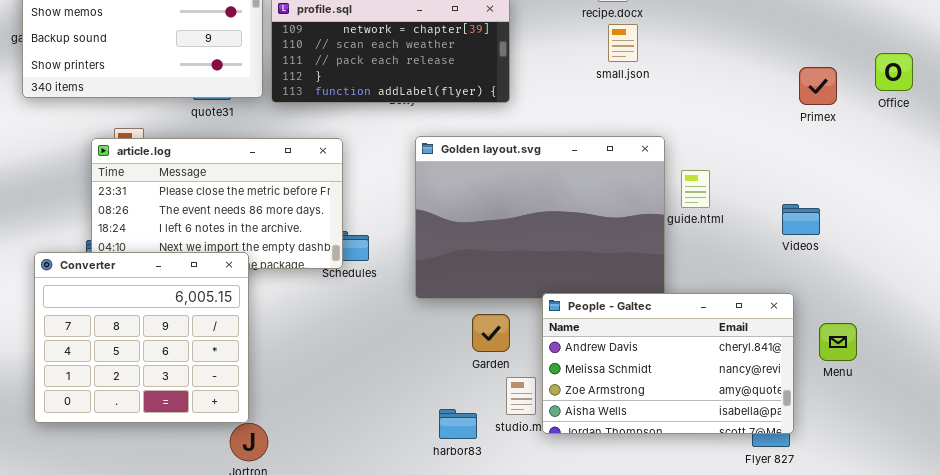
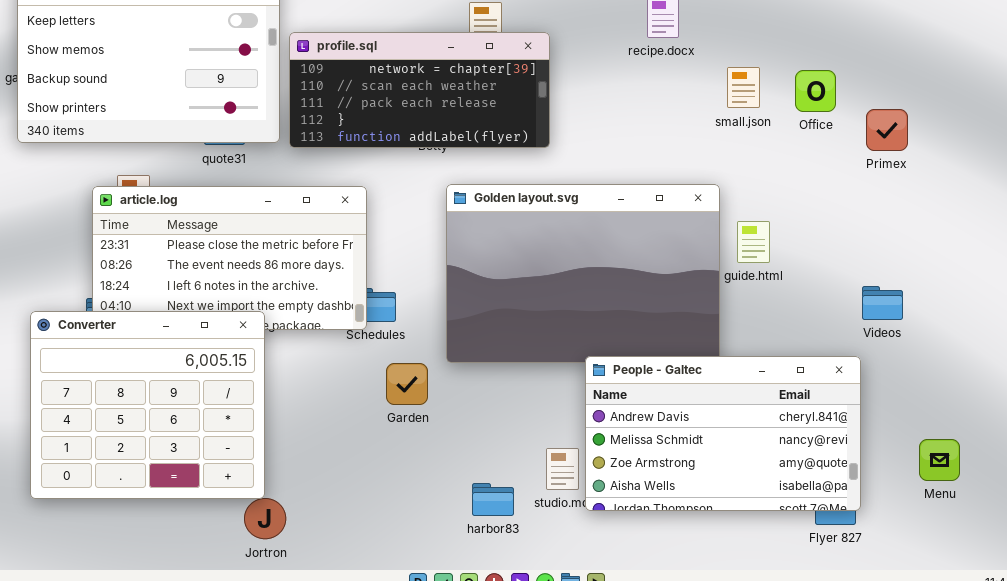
small.json: [608,24,638,62] -> [727,67,760,108], moved
Office: [875,53,913,91] -> [795,70,836,112], moved
Videos: [782,204,820,235] -> [862,286,903,320], moved
Garden: [472,314,510,352] -> [386,363,428,405], moved
Menu: [819,323,857,361] -> [919,439,960,481], moved

